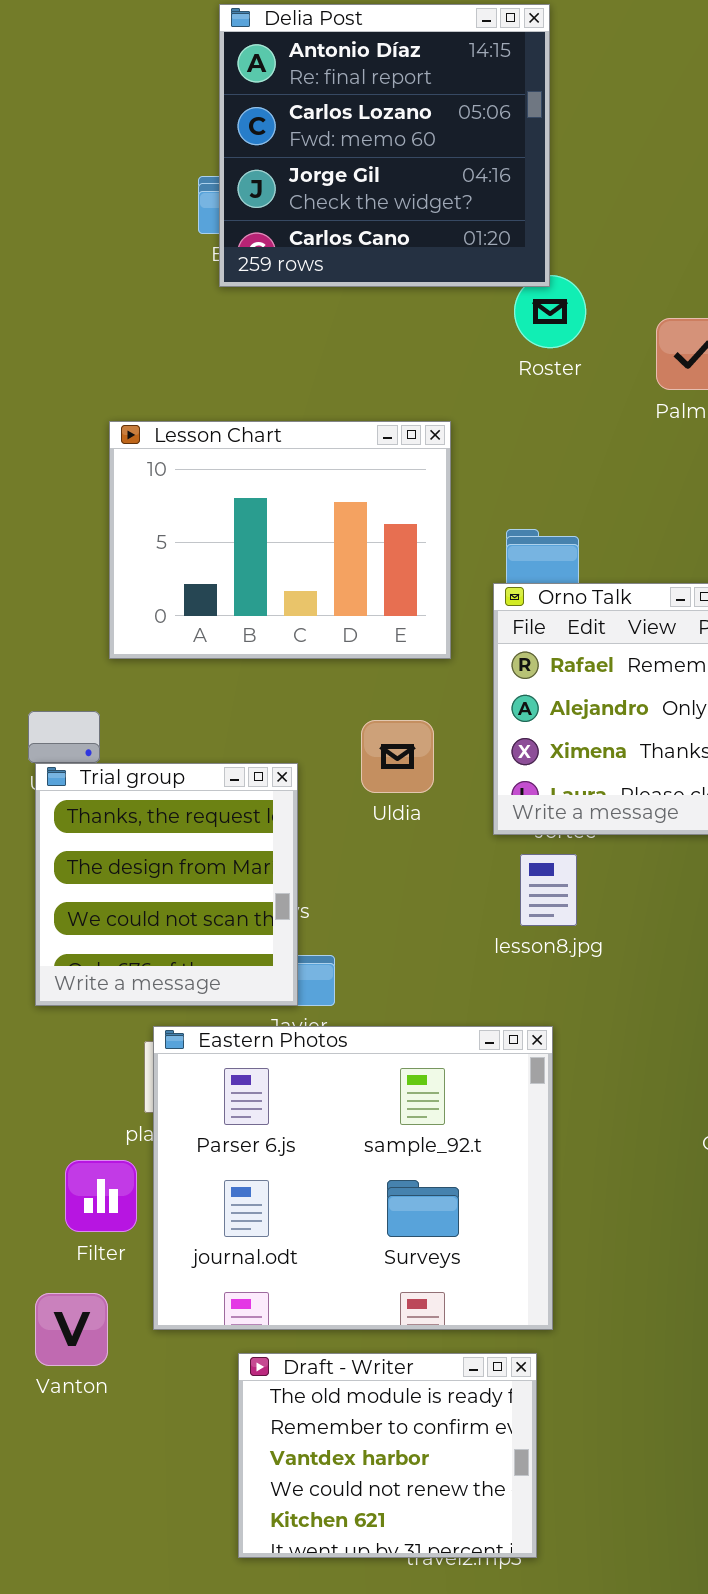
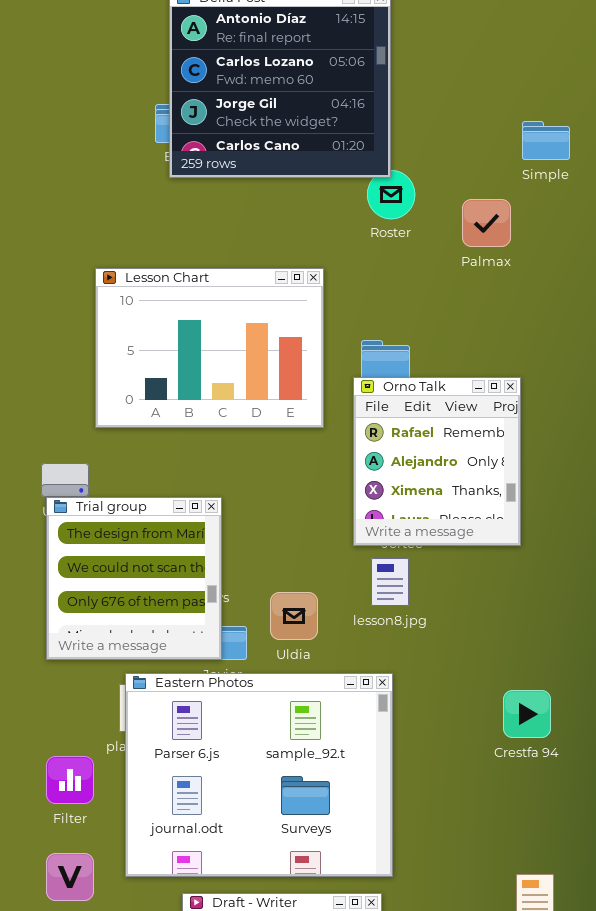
Uldia: [361,720,434,793] -> [270,592,318,640], moved
Trial group: [35,763,298,1006] -> [46,497,222,660], scrolled down 1 row
Filter: [65,1160,137,1232] -> [46,756,94,804], moved

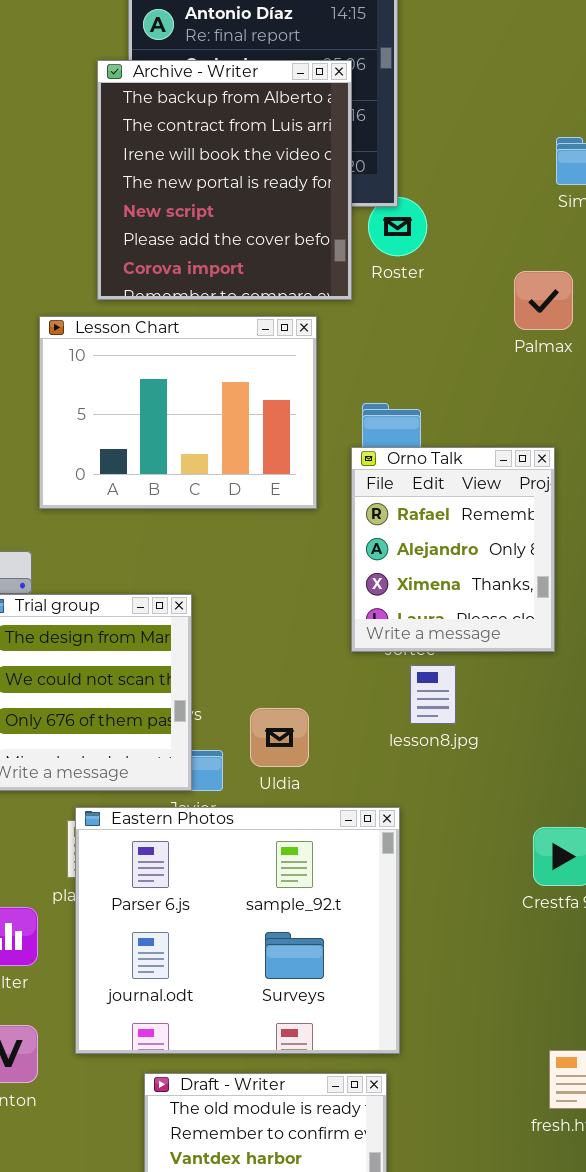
Archive - Writer: none -> [97,60,352,300], opened
Palmax: [462,199,511,247] -> [514,271,573,330], moved
lesson8.jpg: [371,558,409,606] -> [410,665,456,724], moved

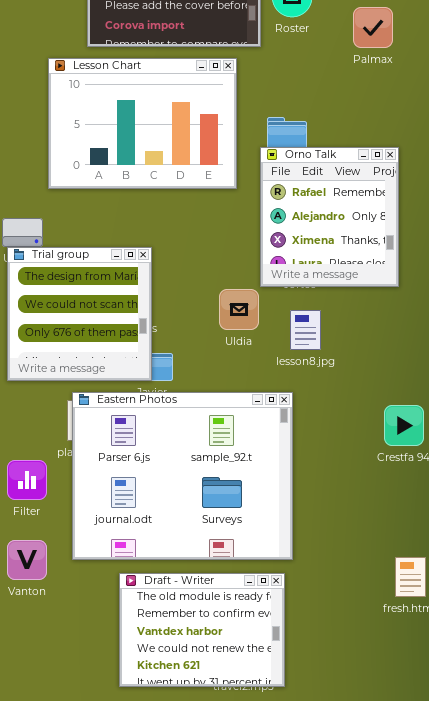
Palmax: [514,271,573,330] -> [353,7,393,48], moved
lesson8.jpg: [410,665,456,724] -> [290,310,321,350], moved
Uldia: [250,708,309,767] -> [219,289,259,330], moved

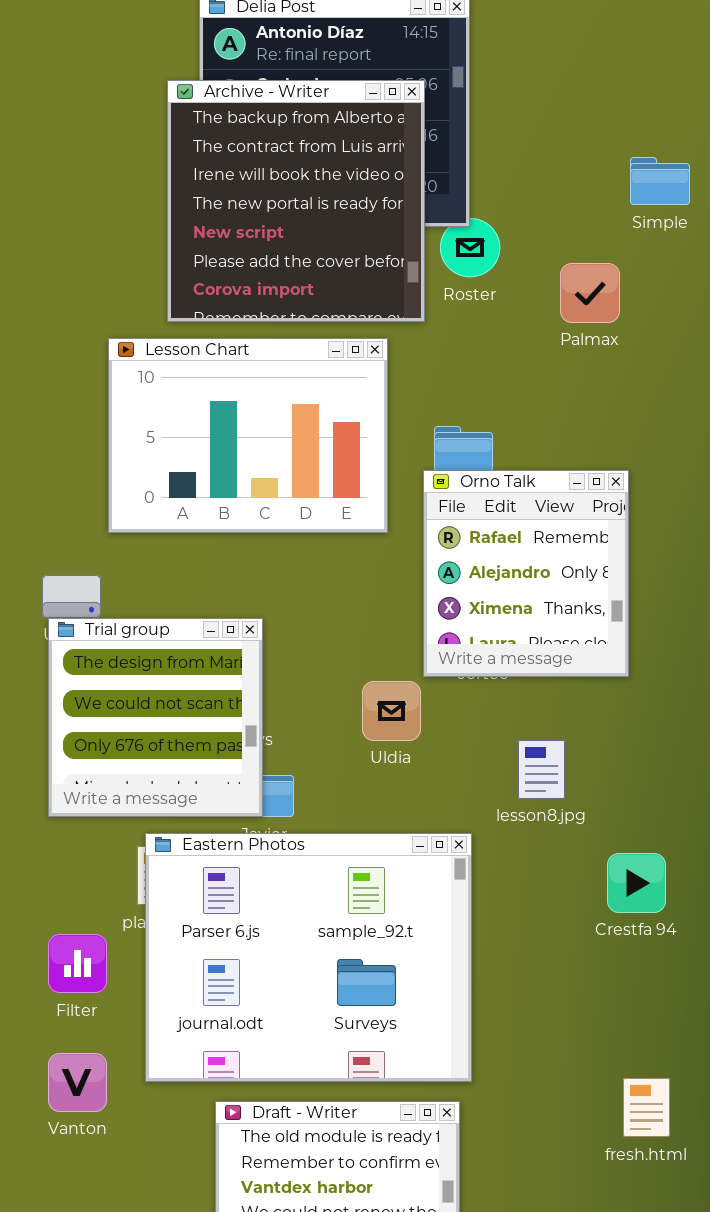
lesson8.jpg: [290,310,321,350] -> [518,740,565,799], moved

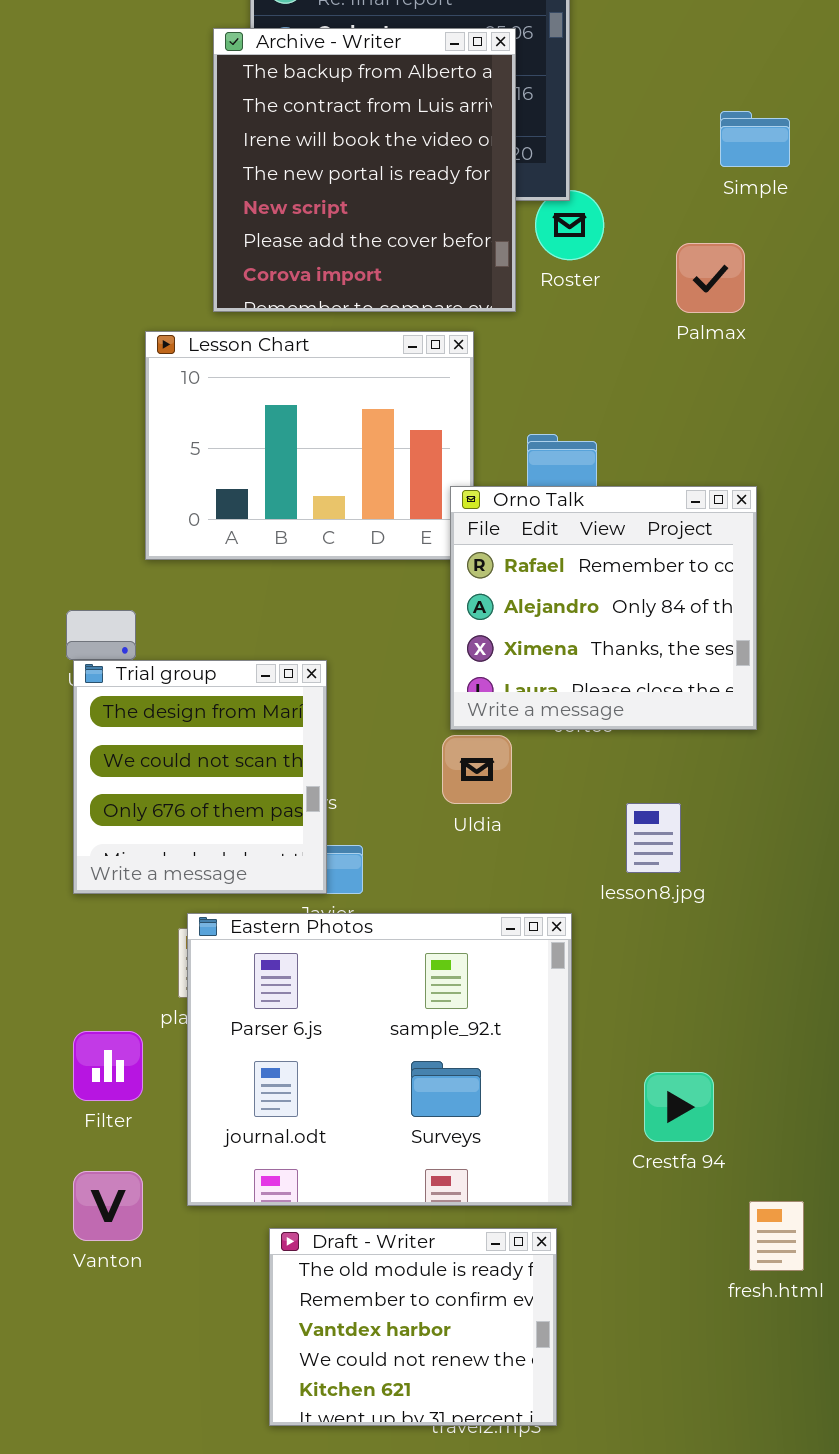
Simple: [630,157,690,205] -> [720,111,790,167], moved
Orno Talk: [423,470,629,677] -> [450,486,757,730], resized
Crestfa 94: [607,853,666,913] -> [644,1072,714,1142], moved

